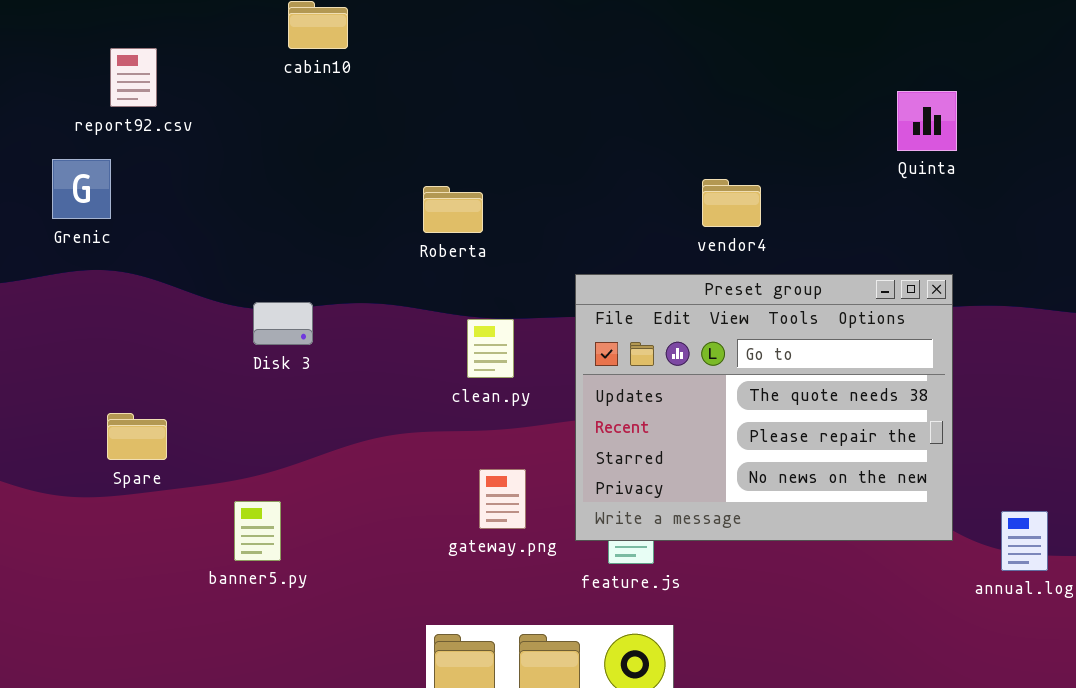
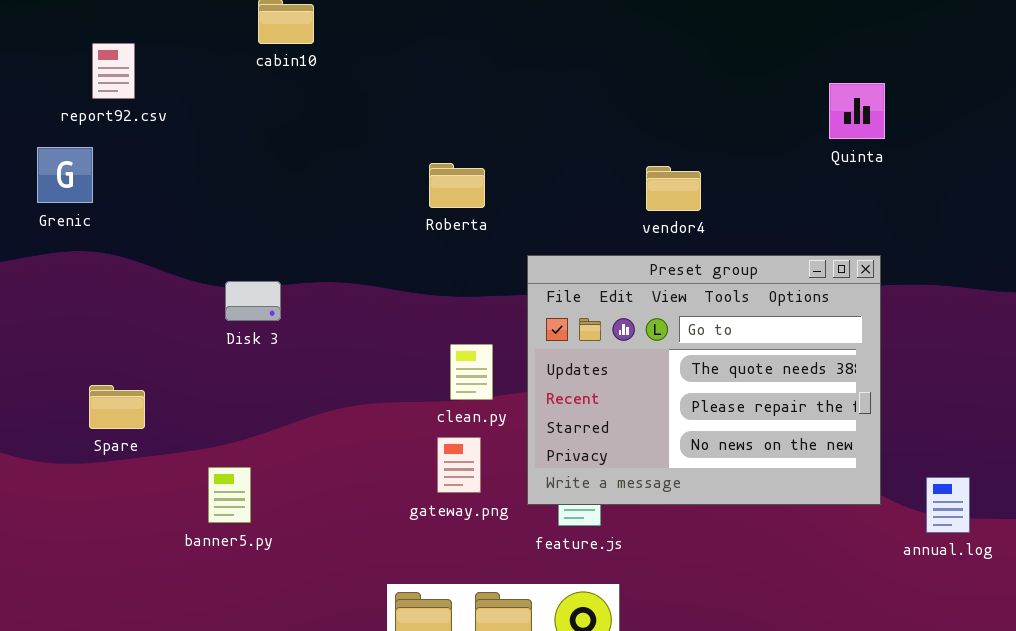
Roberta: [423,186,483,233] -> [429,163,485,208], moved
clean.py: [467,319,514,378] -> [450,344,493,400], moved

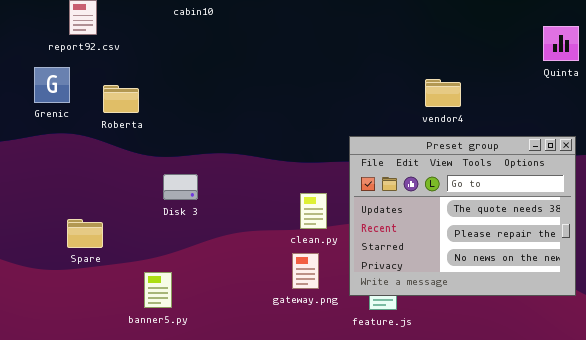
Roberta: [429,163,485,208] -> [103,85,139,113], moved
Disk 3: [225,281,281,321] -> [163,174,198,200], moved

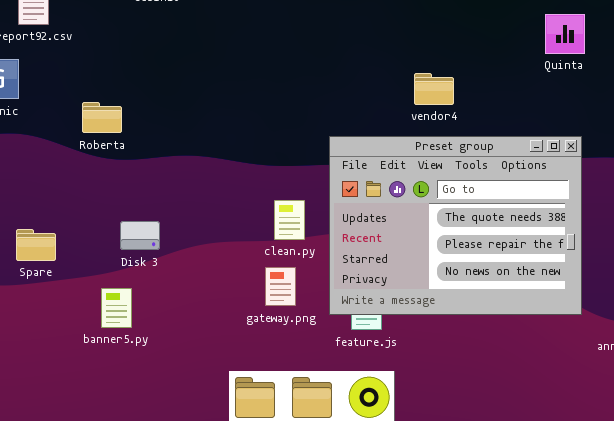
Roberta: [103,85,139,113] -> [82,102,122,133], moved
Disk 3: [163,174,198,200] -> [120,221,160,250], moved

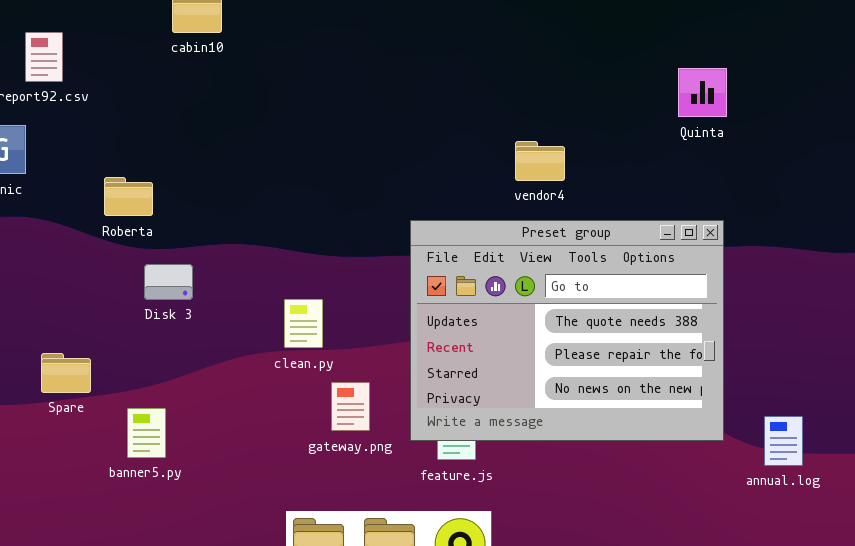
clean.py: [274,200,305,240] -> [284,299,323,348], moved
Disk 3: [120,221,160,250] -> [144,264,193,300], moved
Spare: [16,229,56,261] -> [41,353,91,393], moved

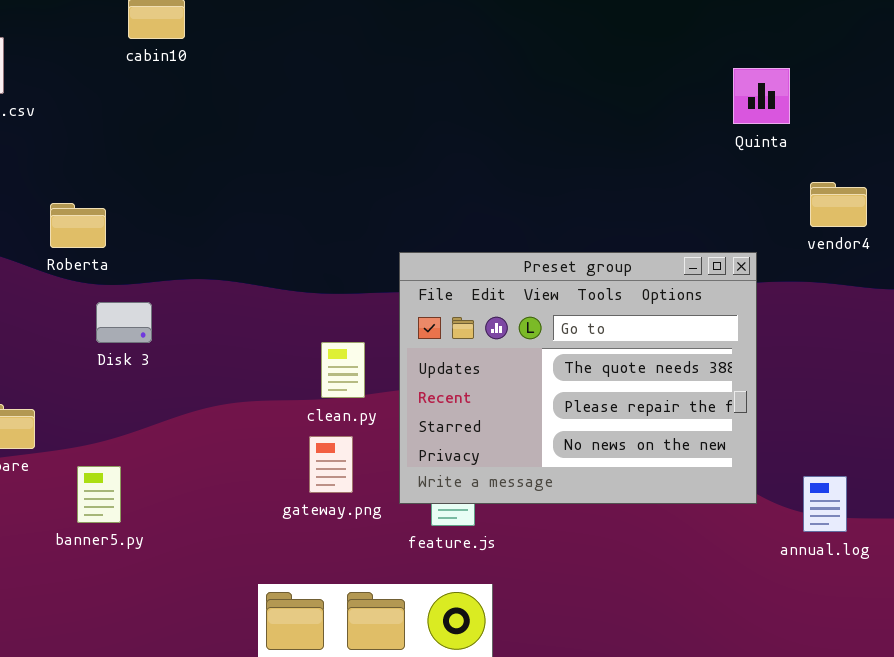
Quinta: [678,68,727,117] -> [733,68,790,124], moved
vendor4: [515,141,565,181] -> [810,182,867,227], moved
clean.py: [284,299,323,348] -> [321,342,365,398], moved

